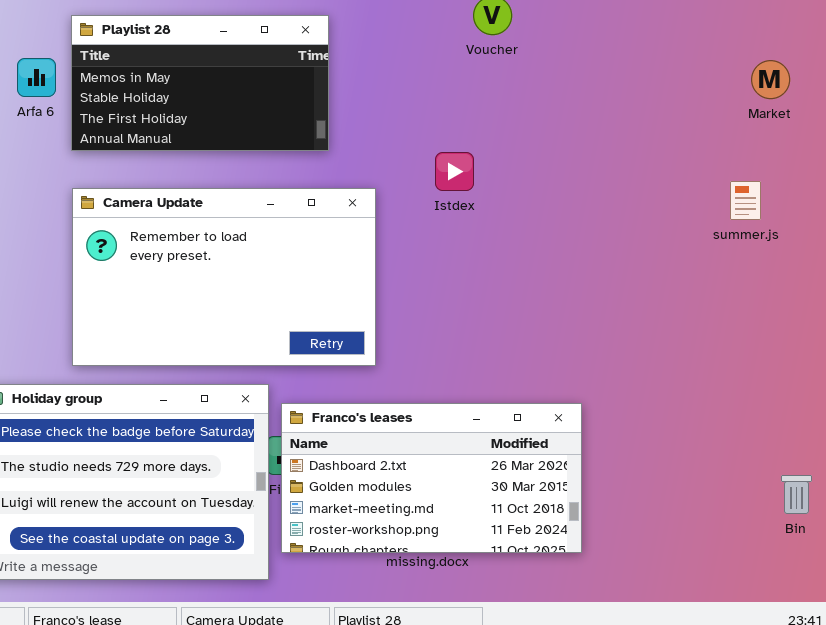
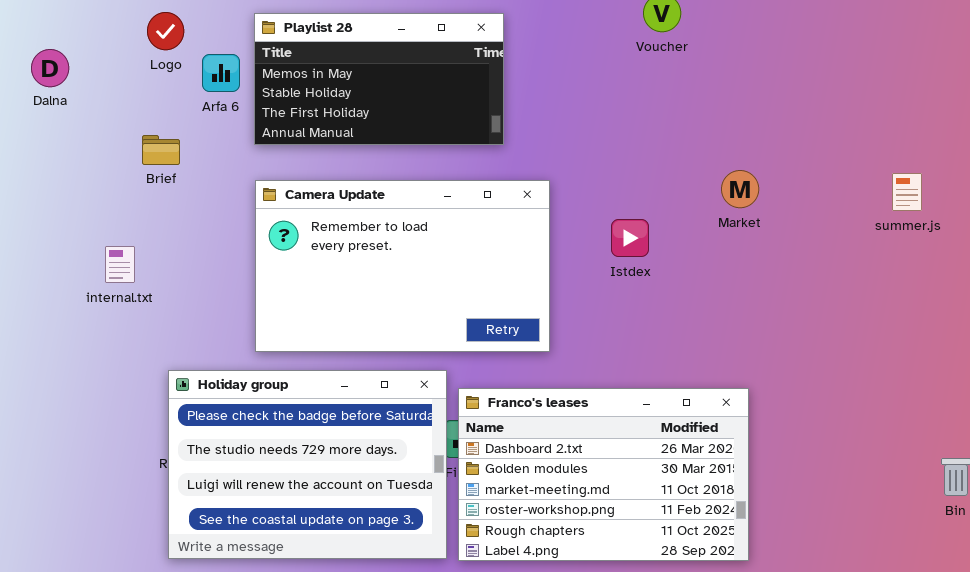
Market: [751,60,790,99] -> [721,170,759,208], moved
Istdex: [435,152,474,191] -> [611,219,649,257], moved
Franco's leases: [281,403,582,553] -> [458,388,749,561], resized

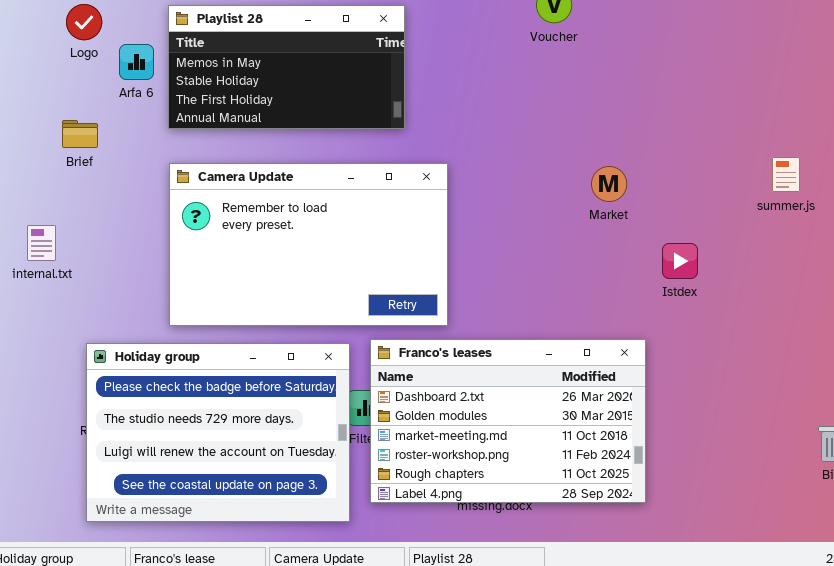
Market: [721,170,759,208] -> [591,166,627,202], moved
Istdex: [611,219,649,257] -> [662,243,698,279], moved
Franco's leases: [458,388,749,561] -> [370,339,646,503], moved

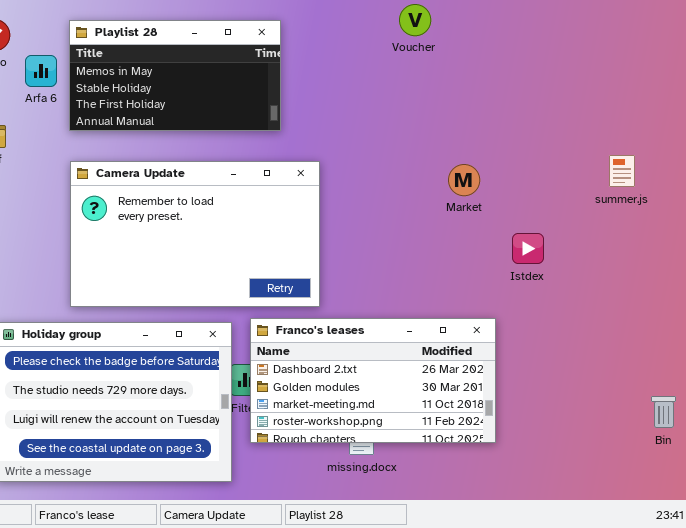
Franco's leases: [370,339,646,503] -> [250,318,496,443], resized

